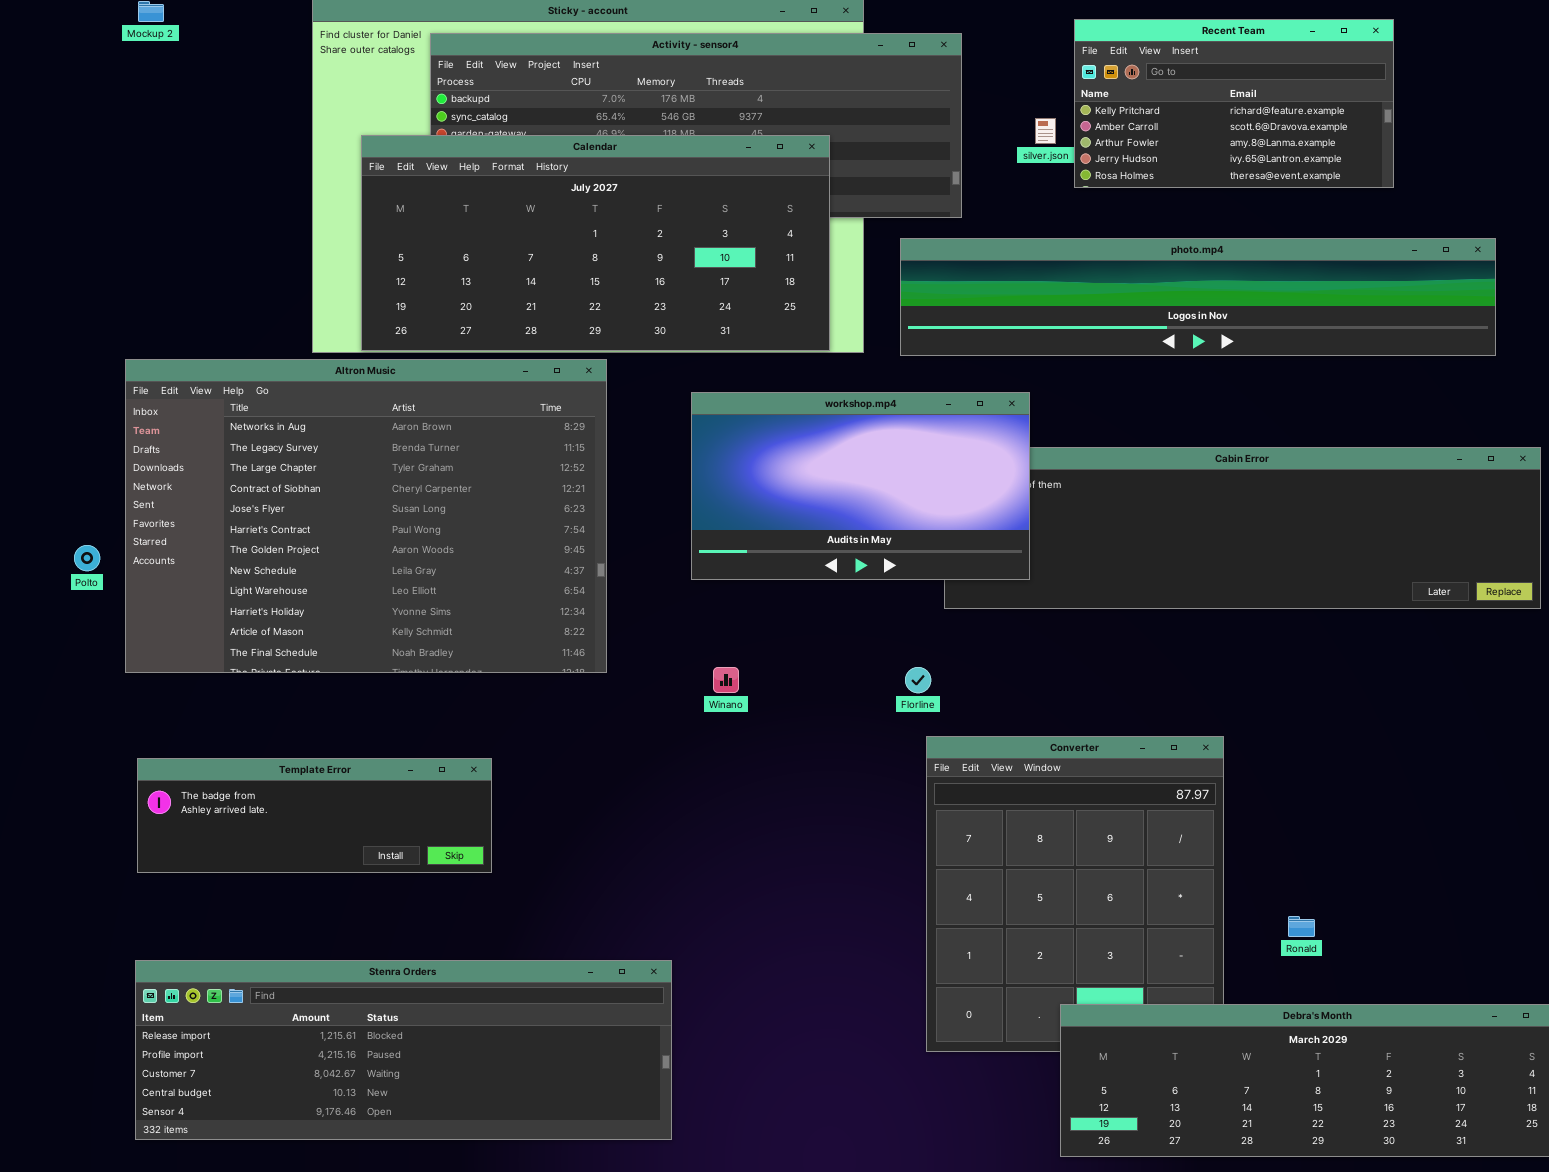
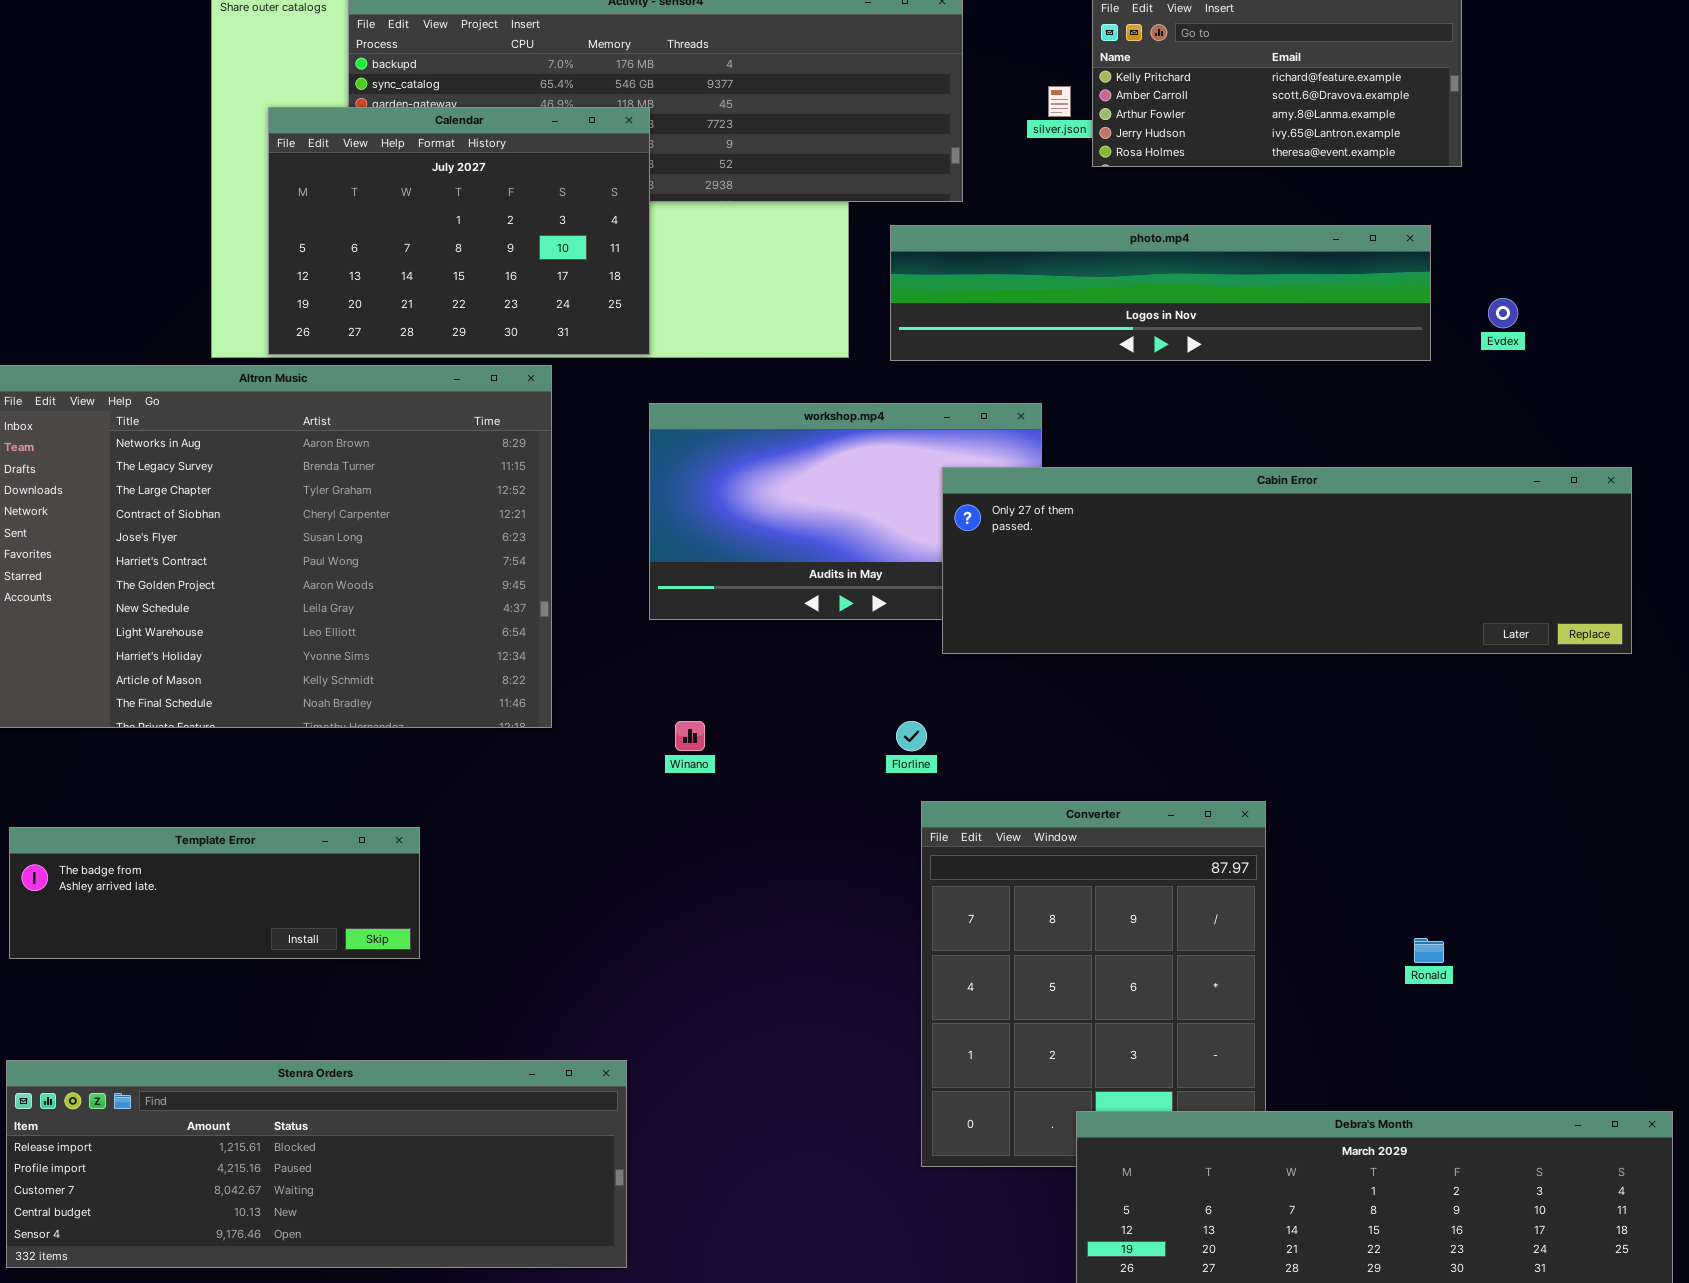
Calendar: [361,135,830,351] -> [268,107,650,355], resized
photo.mp4: [900,238,1496,356] -> [890,225,1431,361], resized
Cabin Error: [944,447,1541,609] -> [942,467,1632,654], raised
Ronald: [1288,916,1315,937] -> [1414,938,1444,963], moved

